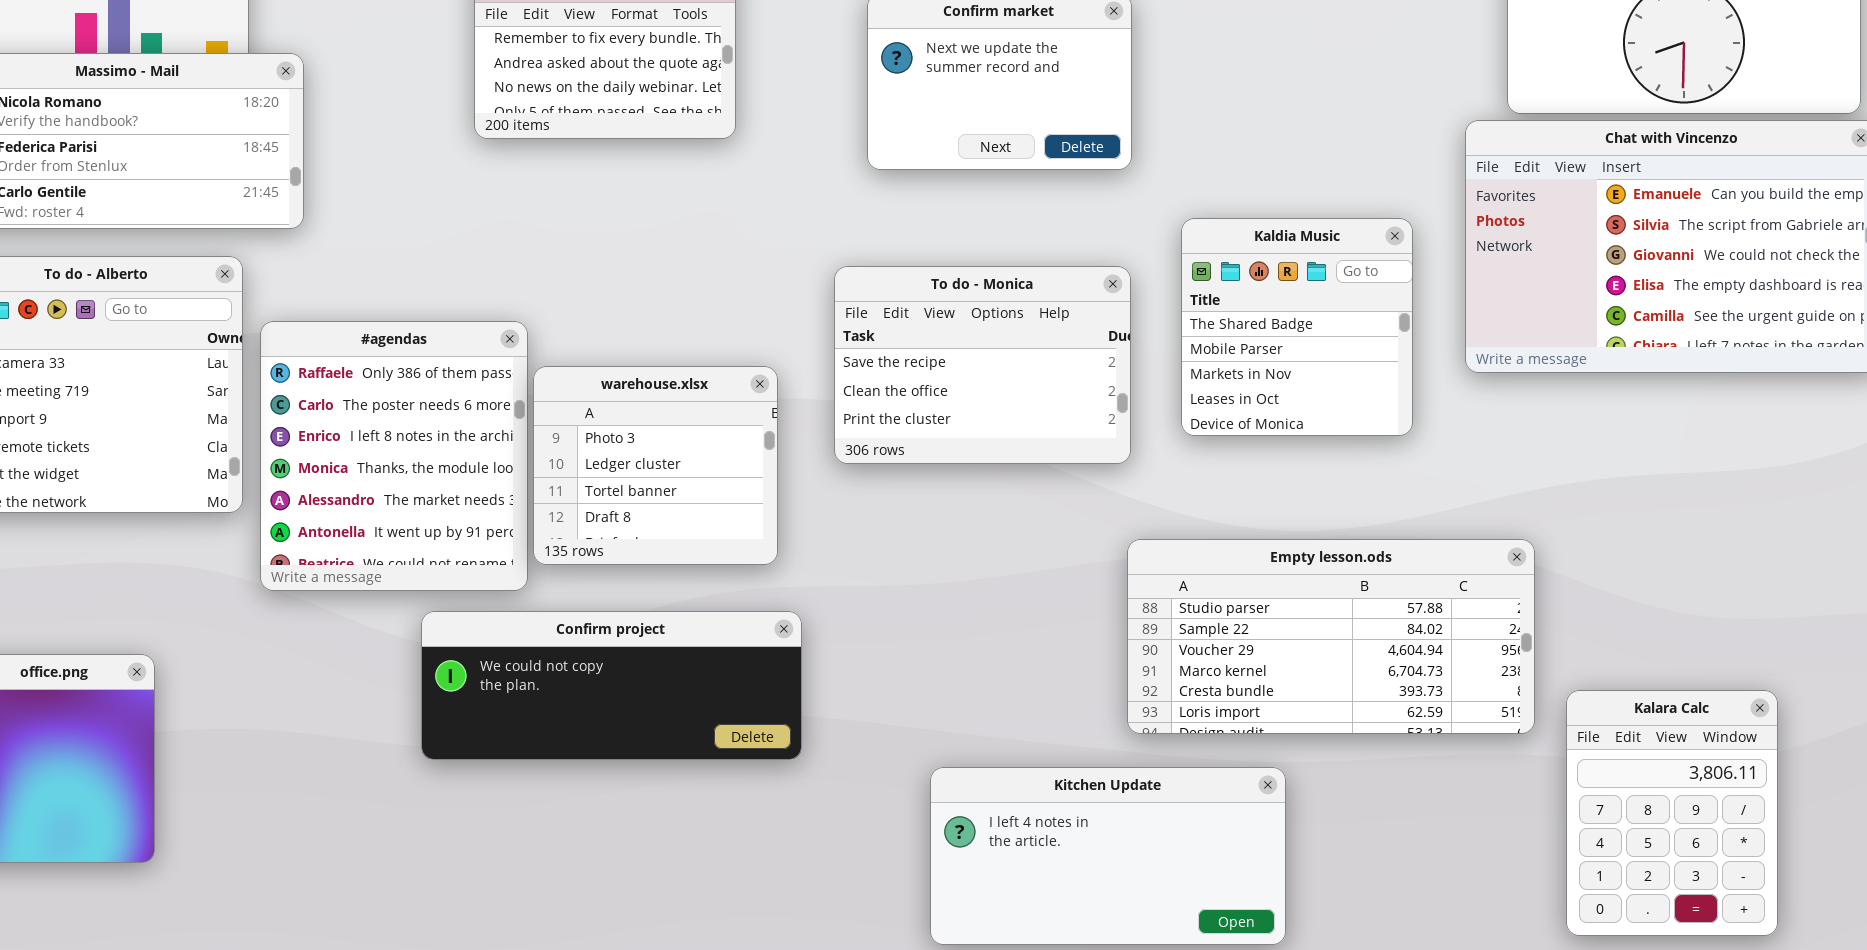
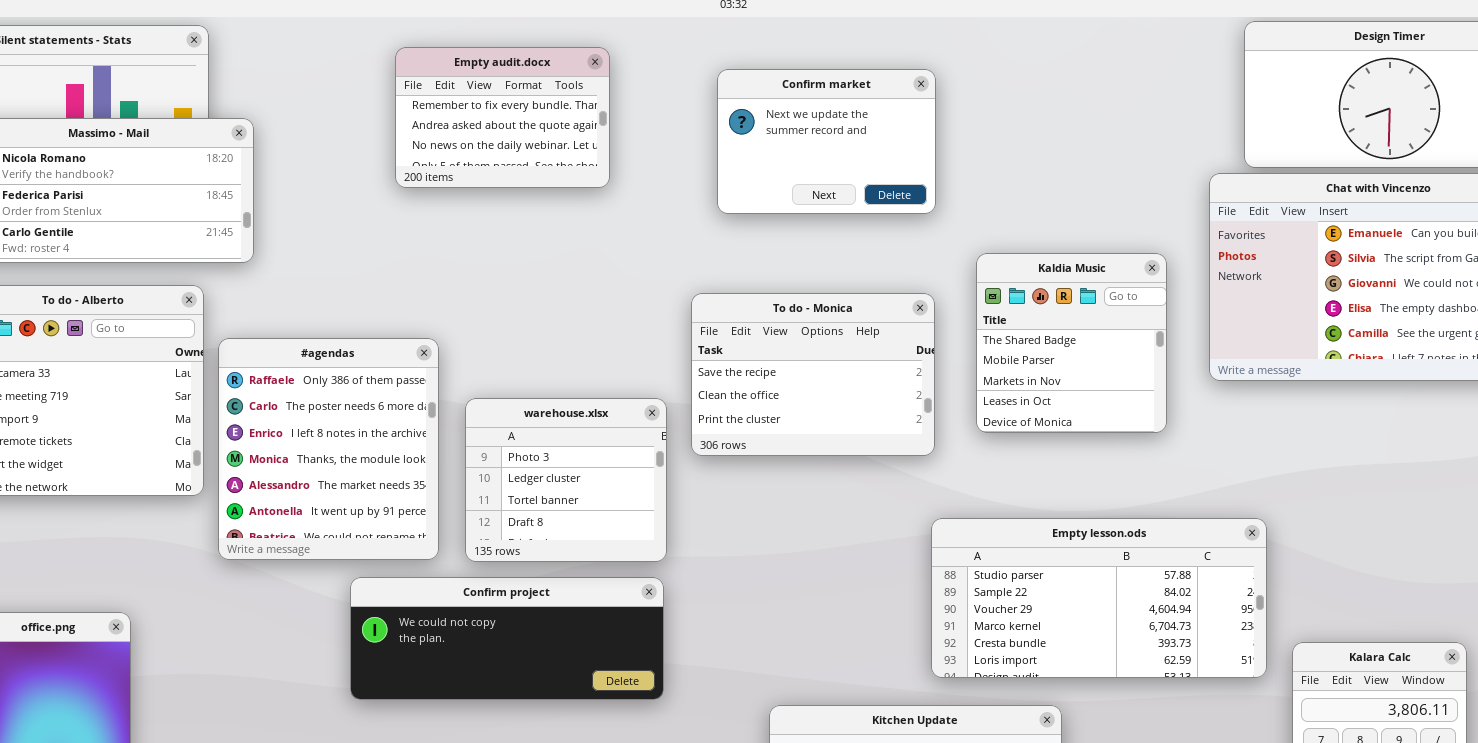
warehouse.xlsx: [533,366,778,565] -> [465,398,667,562], moved

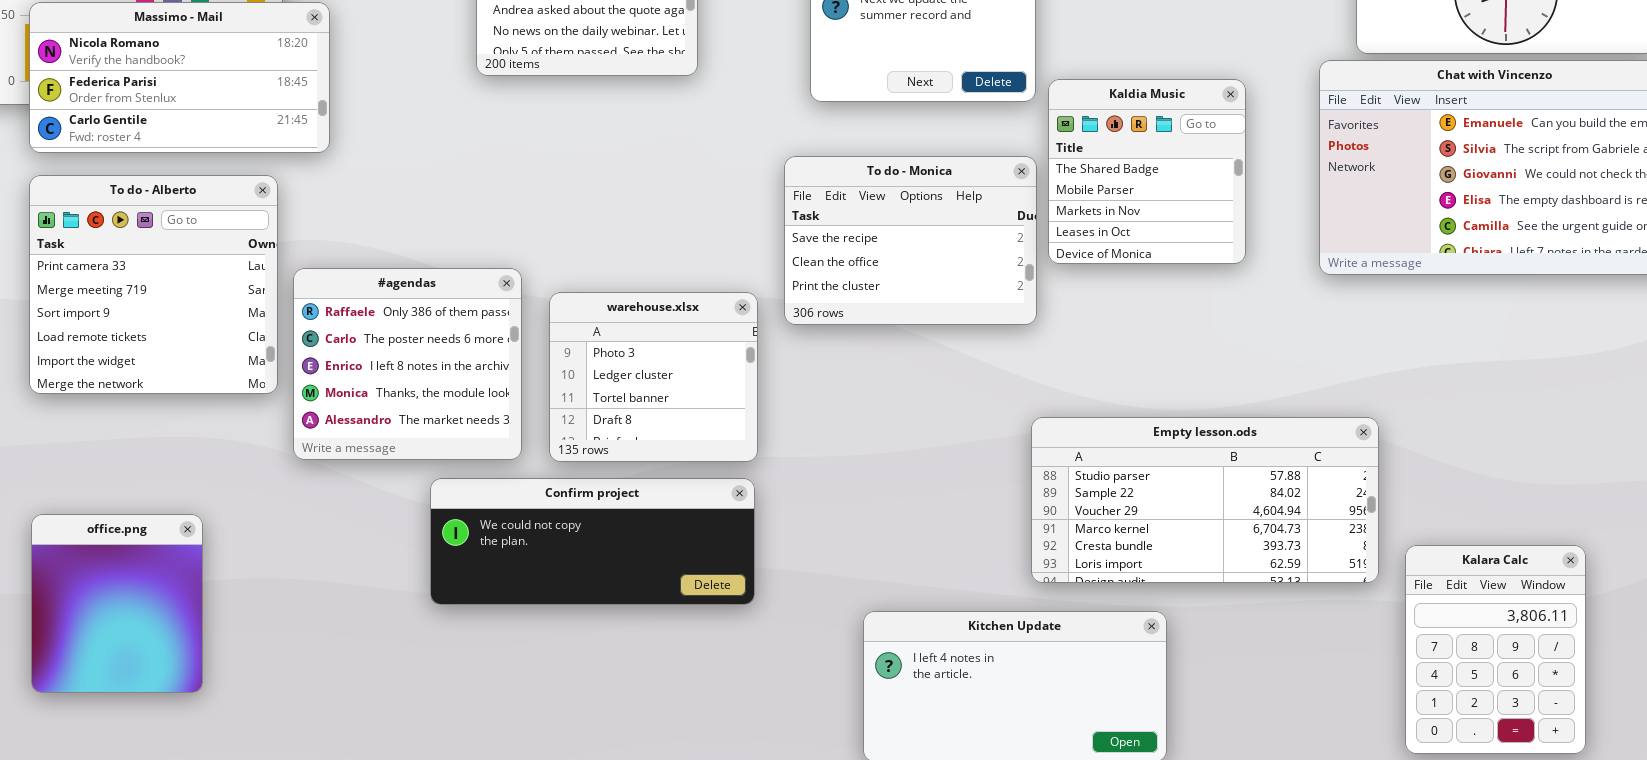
Kaldia Music: [976,253,1167,433] -> [1048,79,1246,264], moved
To do - Monica: [691,293,935,456] -> [784,156,1037,325], moved
#agendas: [218,338,439,560] -> [293,268,522,460], resized

